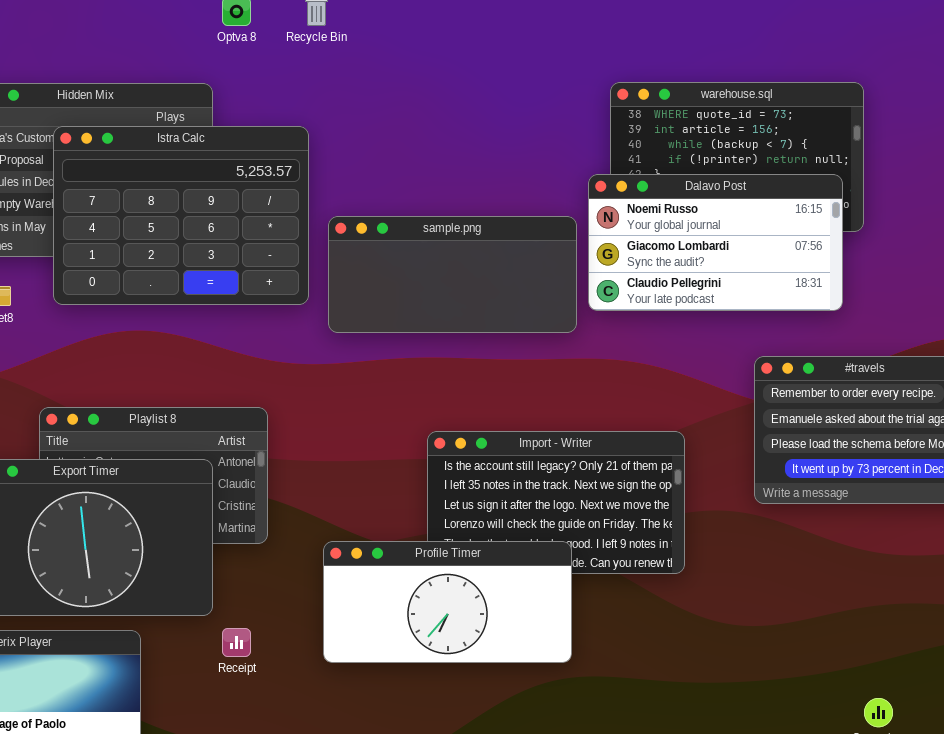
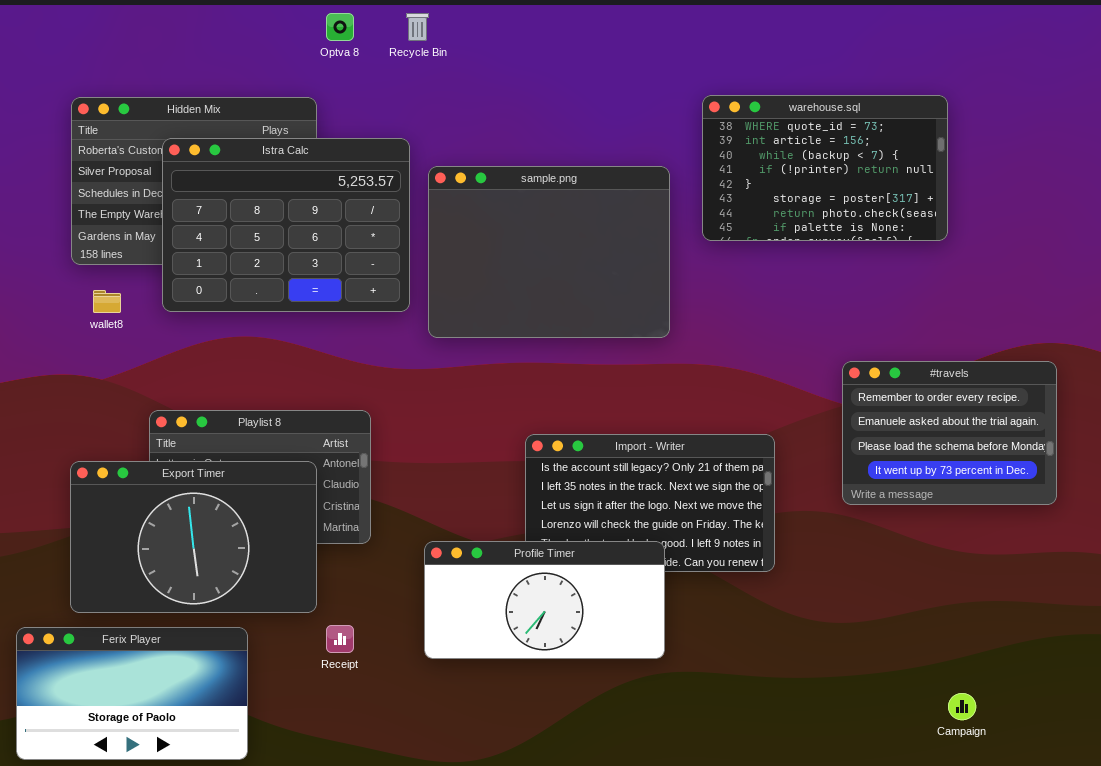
Dalavo Post: [588,174,843,311] -> none, closed
sample.png: [328,216,577,333] -> [428,166,670,338], resized

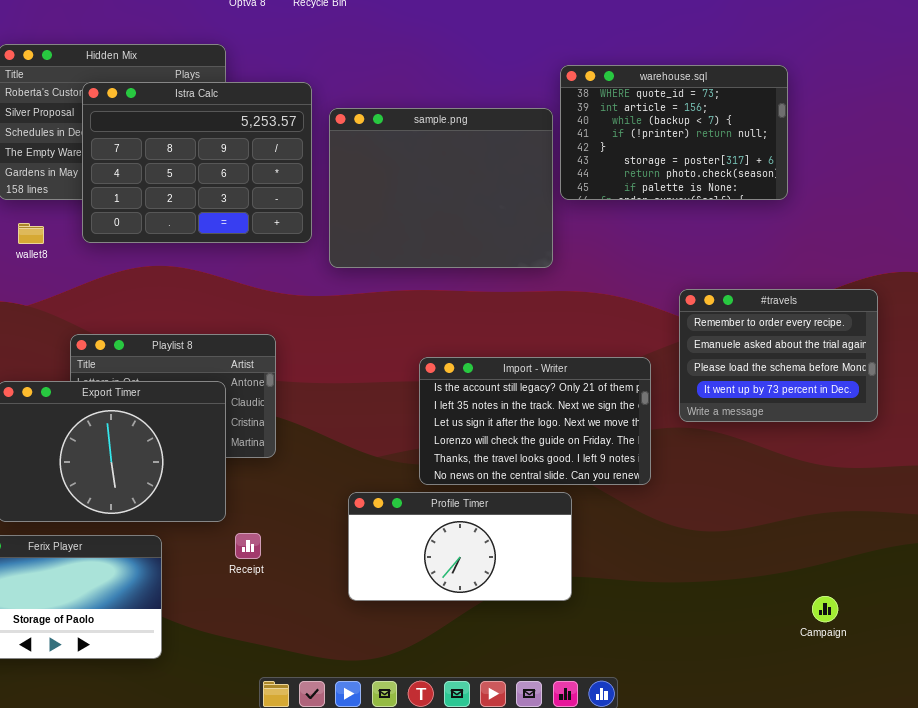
warehouse.sql: [702,95,948,241] -> [560,65,788,200], moved
#travels: [842,361,1057,505] -> [679,289,878,422], moved
Profile Timer: [424,541,665,659] -> [348,492,572,601], moved

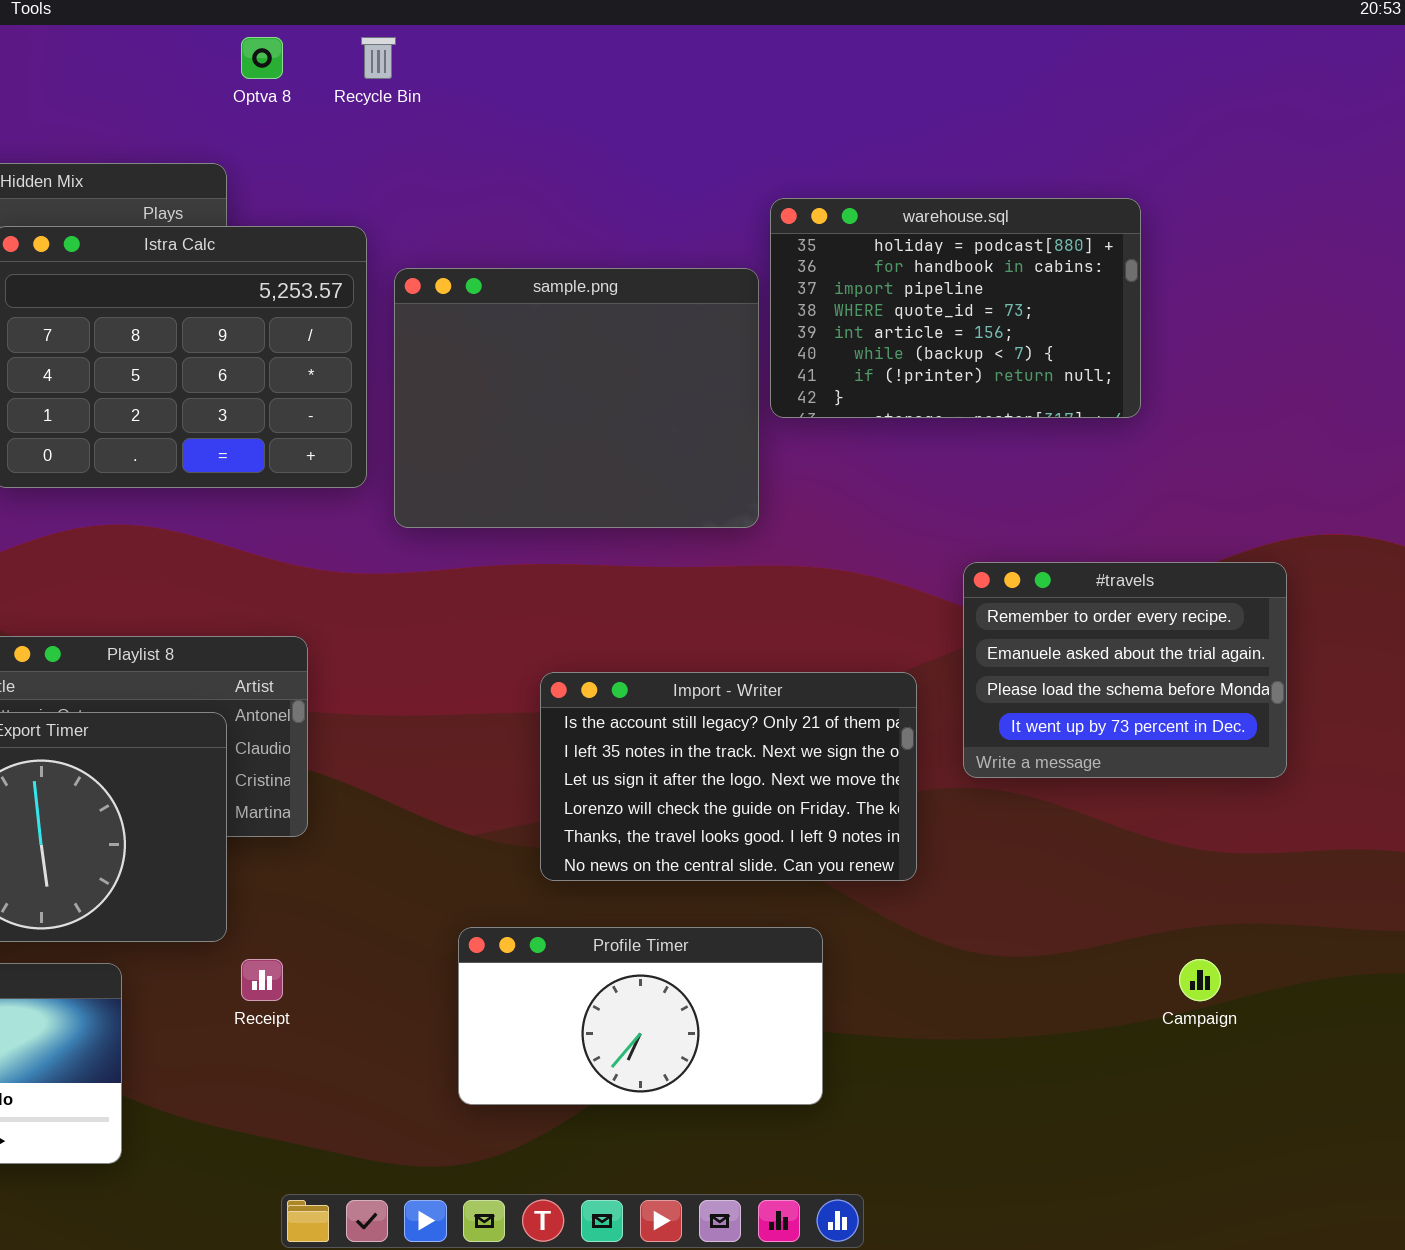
warehouse.sql: [560,65,788,200] -> [770,198,1141,418], scrolled up 3 rows
Profile Timer: [348,492,572,601] -> [458,927,823,1105], moved
Campaign: [812,596,838,622] -> [1179,959,1221,1001], moved

